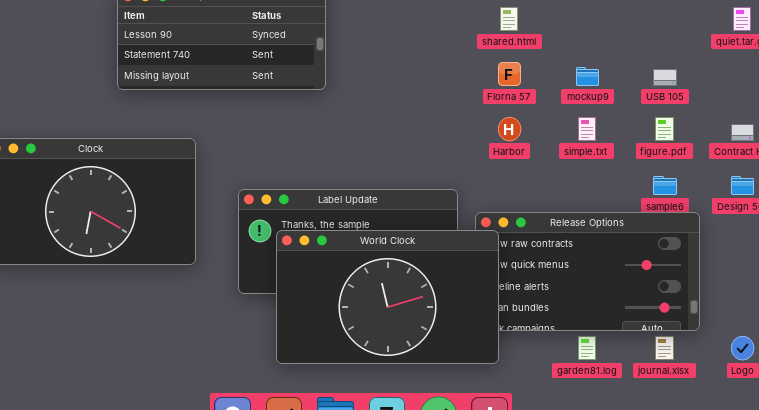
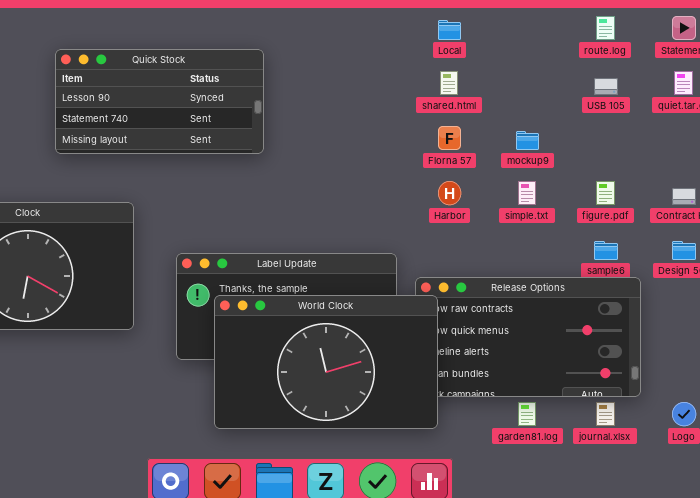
USB 105: [653,69,677,86] -> [594,78,618,95], moved

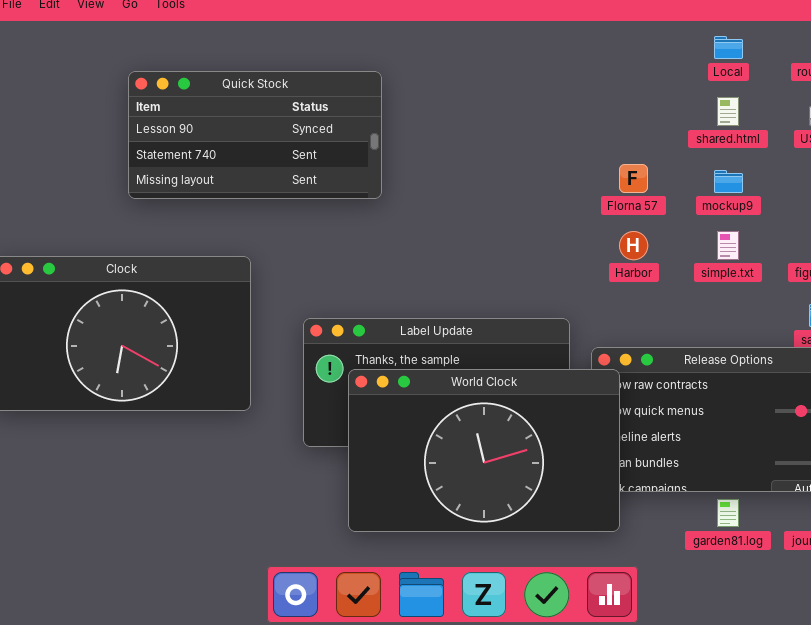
Local: [438,20,461,40] -> [714,36,743,59], moved
Quick Stock: [55,49,264,154] -> [128,71,382,199], moved
shared.html: [440,71,458,95] -> [717,97,739,126], moved

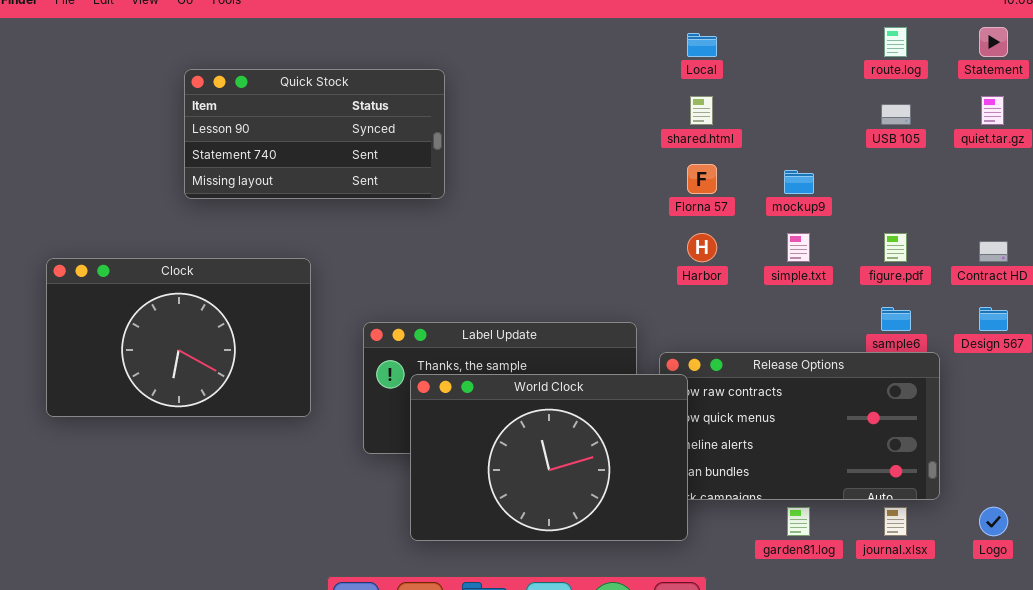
Local: [714,36,743,59] -> [687,33,717,57], moved
shared.html: [717,97,739,126] -> [690,96,713,125], moved

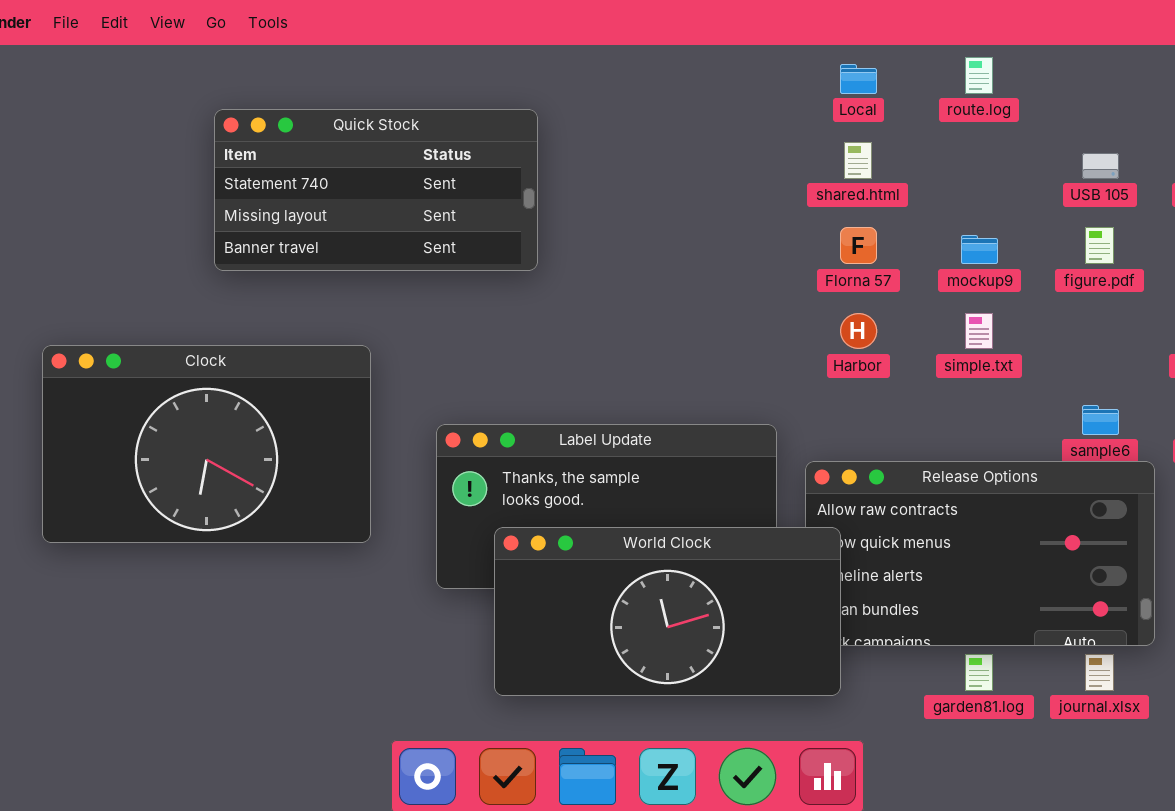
route.log: [884,27,907,57] -> [965,57,993,94], moved
Quick Stock: [184,69,445,199] -> [214,109,538,271], scrolled down 1 row
figure.pdf: [884,233,907,262] -> [1085,227,1114,264], moved
World Clock: [410,374,688,541] -> [494,527,841,696], resized

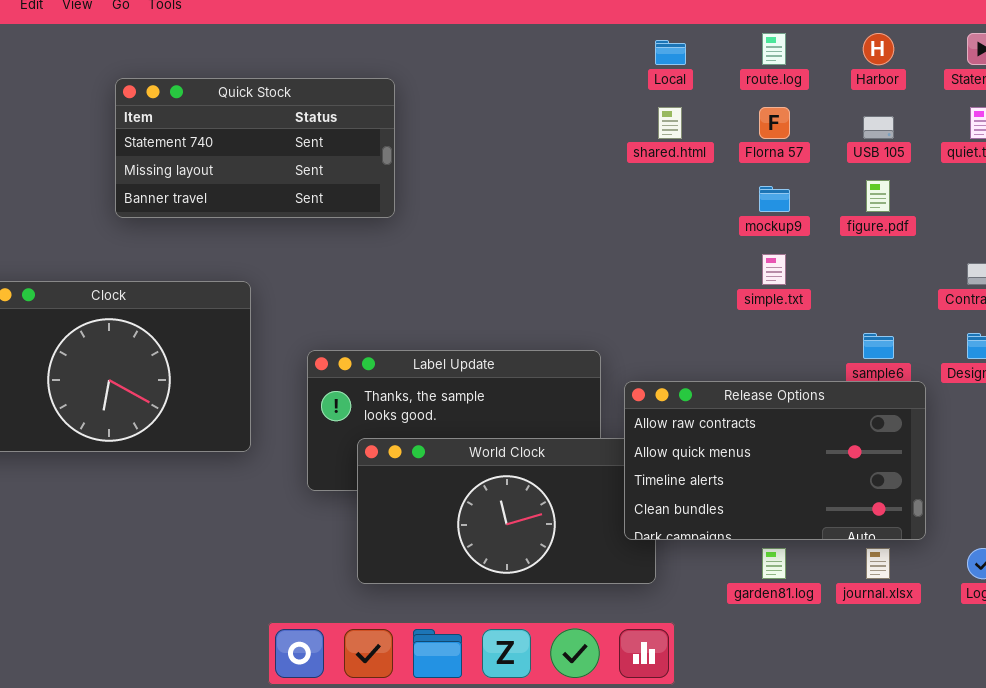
Florna 57: [840,227,877,264] -> [759,107,790,139], moved
Harbor: [840,313,877,349] -> [863,33,894,65], moved
Release Options: [805,461,1155,646] -> [624,381,926,540], raised

